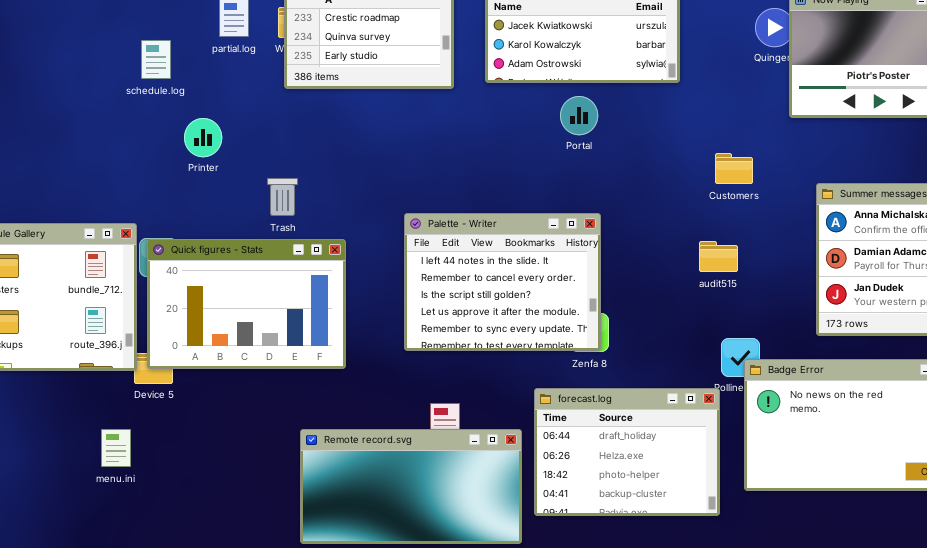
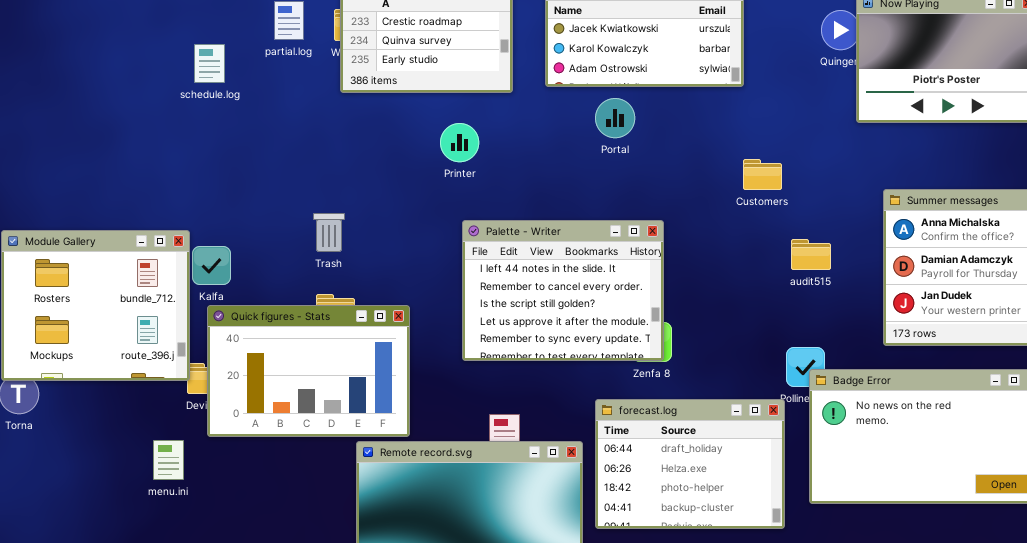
Portal: [560,96,598,135] -> [595,98,635,138], moved
Printer: [184,118,222,157] -> [440,123,479,162], moved
Customers: [715,153,753,184] -> [743,159,782,190], moved
Trash: [267,178,298,216] -> [313,213,345,252], moved
Quick figures - Stats: [147,239,346,369] -> [207,305,410,437], moved
audit515: [699,241,738,272] -> [791,239,831,270], moved

